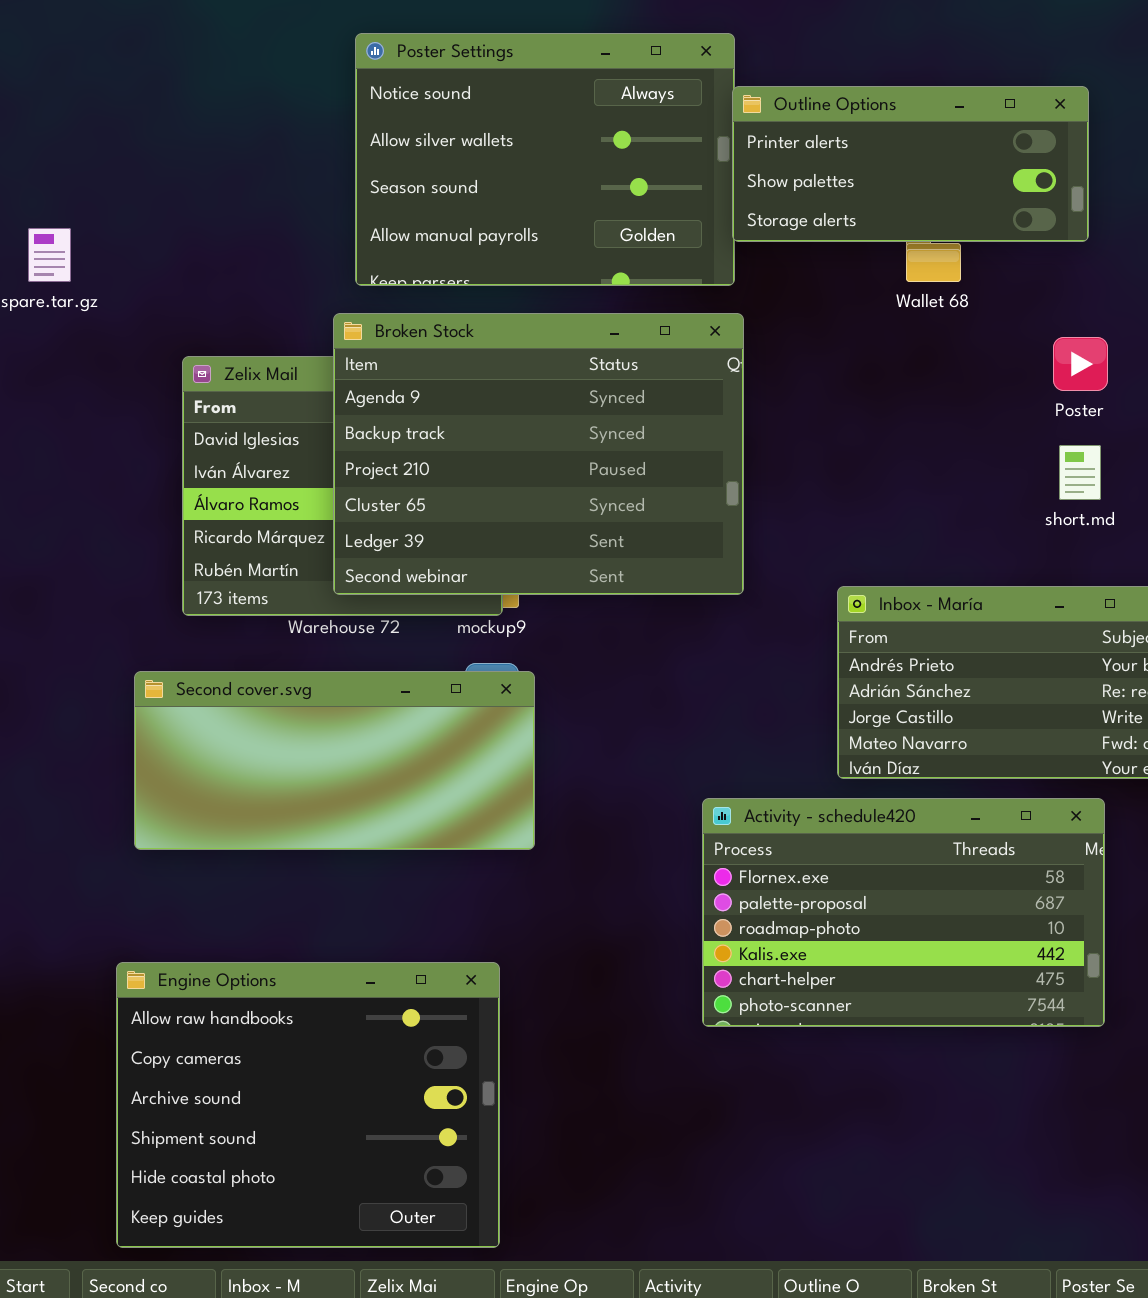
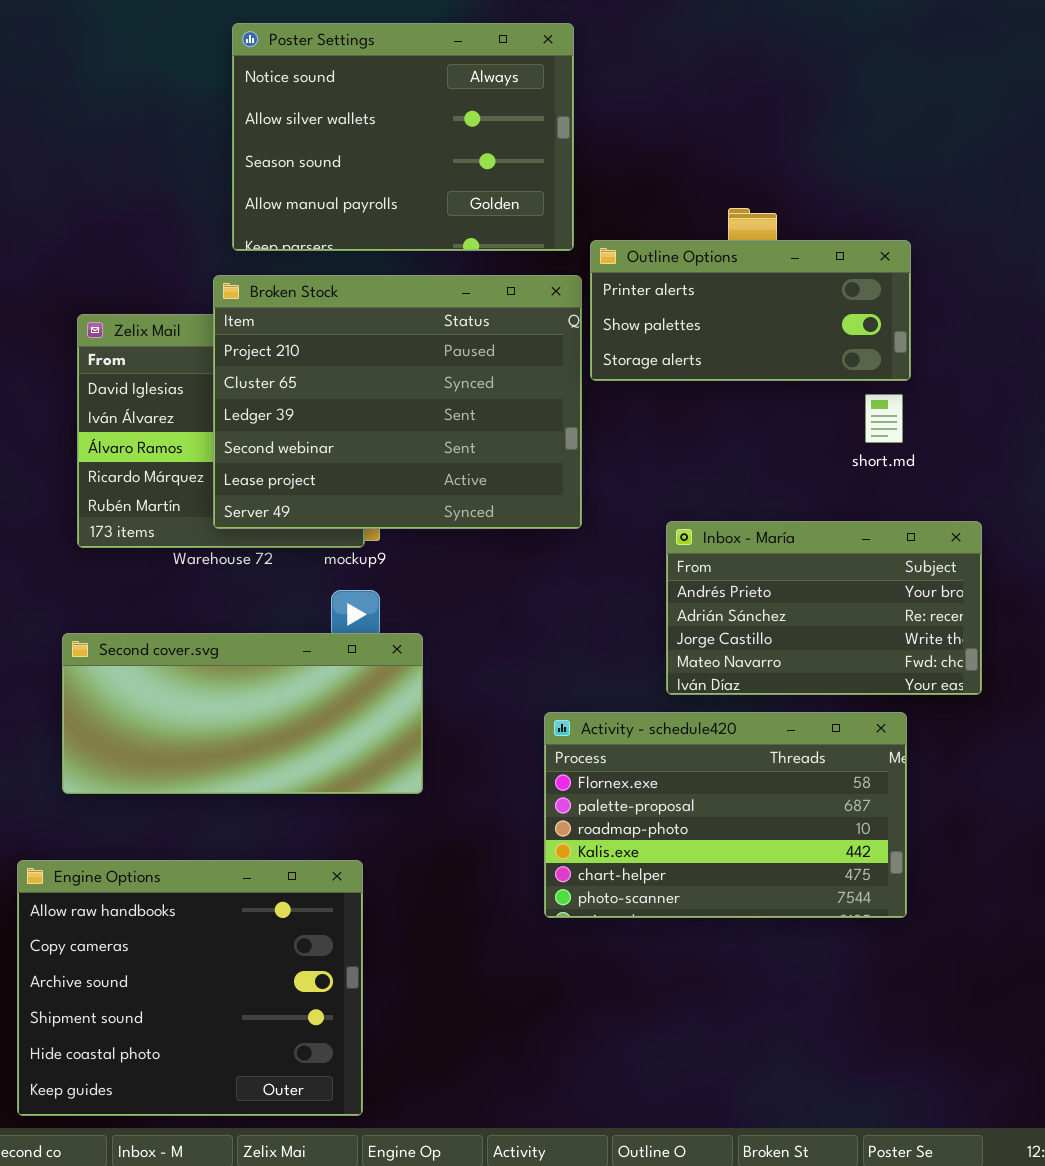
Outline Options: [732,86,1089,242] -> [590,240,911,381], moved
Broken Stock: [333,313,744,595] -> [213,275,582,529], scrolled down 2 rows
Second cover.svg: [134,671,535,850] -> [62,633,423,794], moved

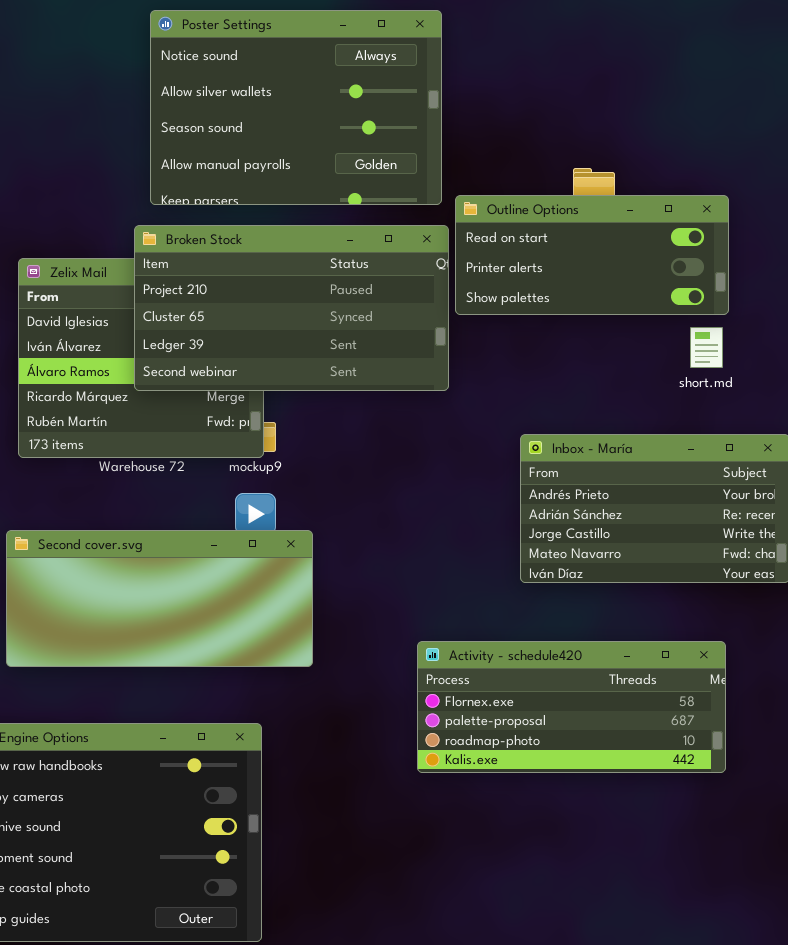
Outline Options: [590,240,911,381] -> [455,195,729,315], scrolled up 1 row
Broken Stock: [213,275,582,529] -> [134,225,449,391], resized
Activity - schedule420: [544,712,907,918] -> [417,641,726,773], resized

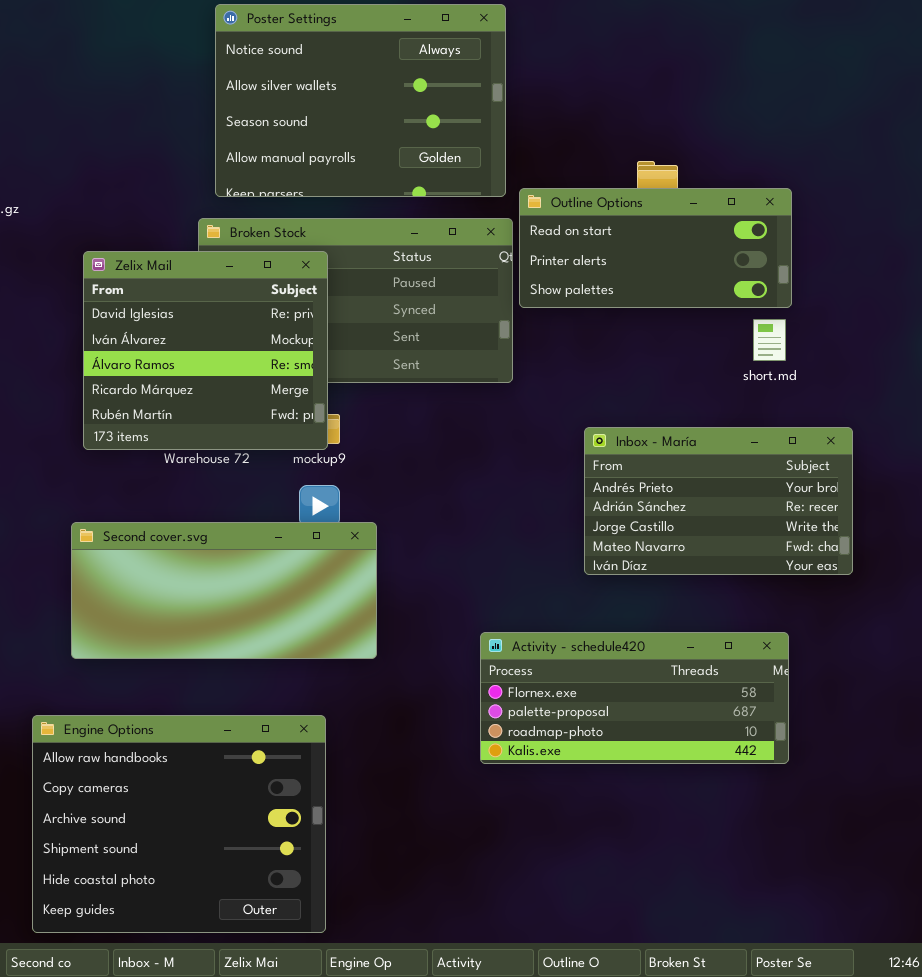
Zelix Mail: [18,258,264,458] -> [83,251,328,450], raised

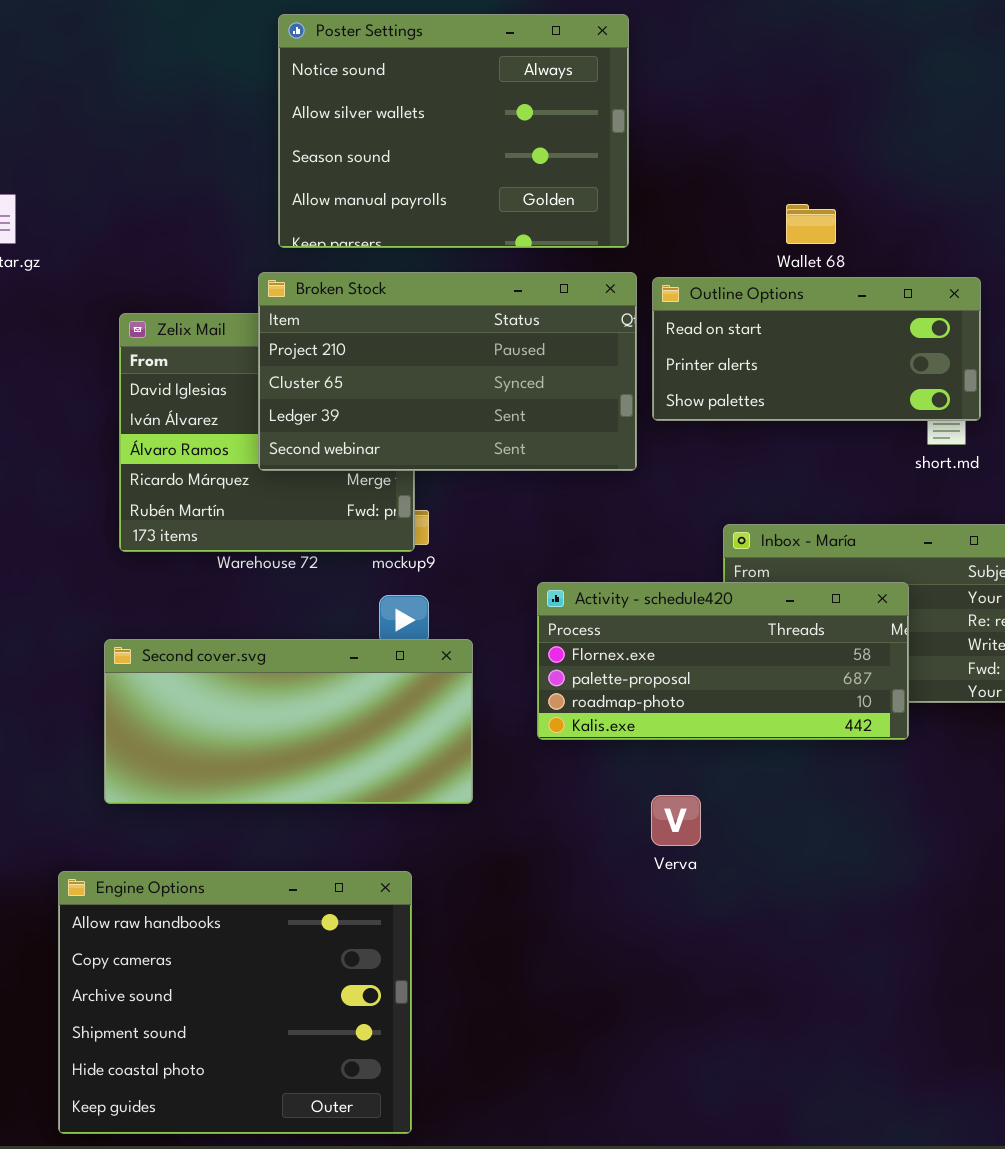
Outline Options: [519,188,792,308] -> [652,277,981,421], moved
Broken Stock: [198,218,513,383] -> [258,272,637,471], raised
Activity - schedule420: [480,632,789,764] -> [537,582,909,740], moved

